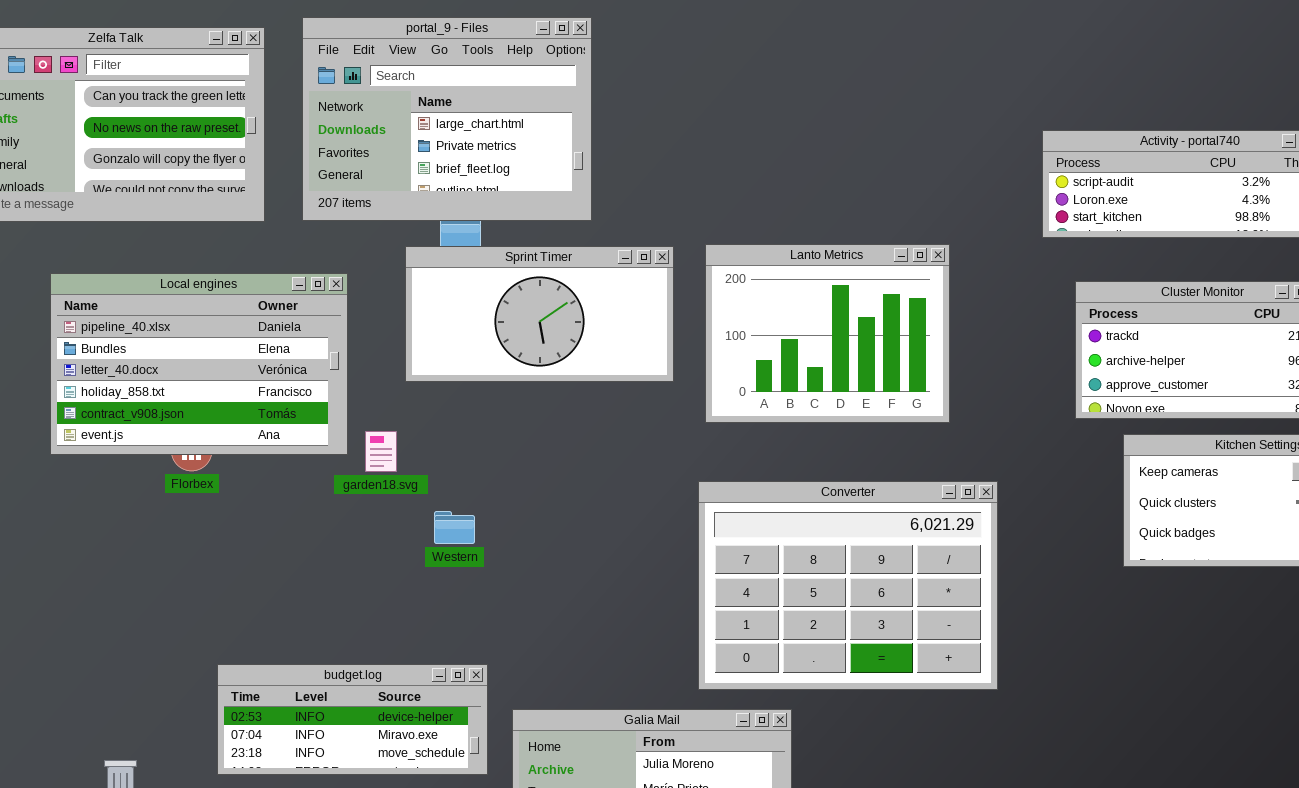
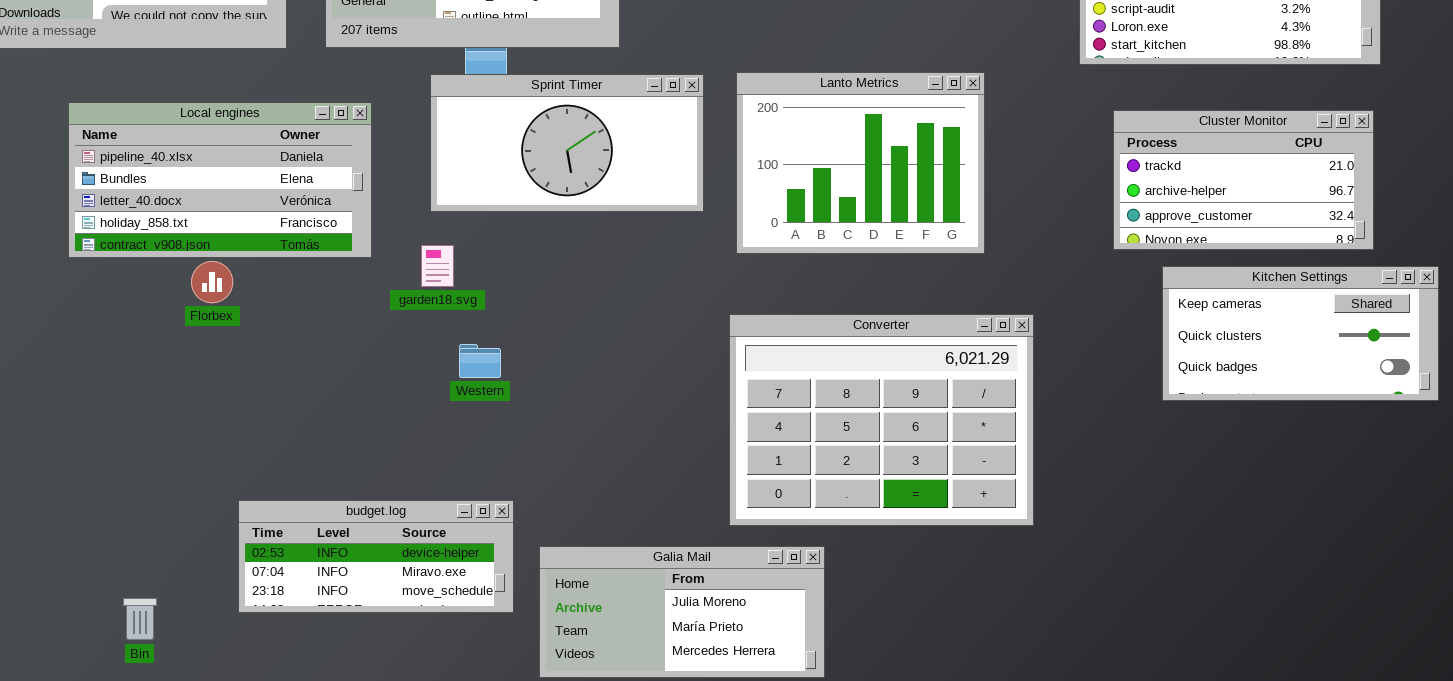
Local engines: [50,273,348,455] -> [68,102,372,258], resized
garden18.svg: [365,431,397,472] -> [421,245,454,287], moved

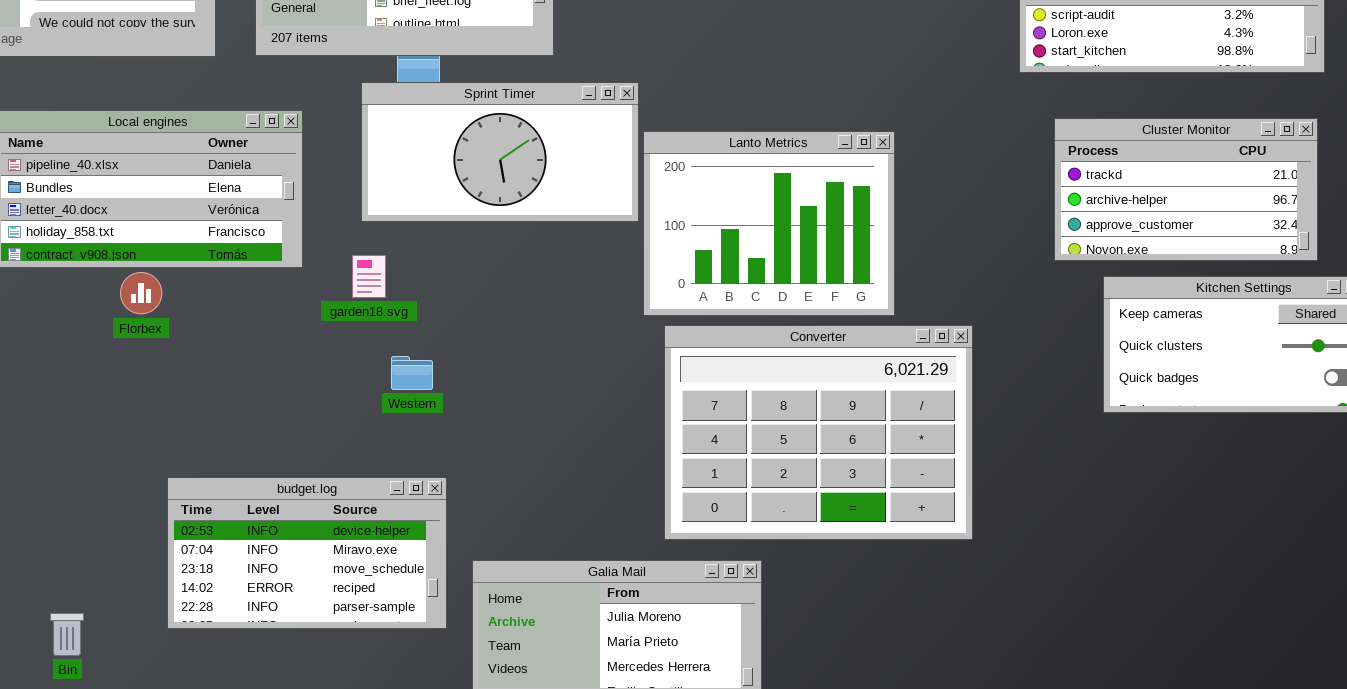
Lanto Metrics: [736,72,985,254] -> [643,131,895,316], moved
budget.log: [238,500,514,613] -> [167,477,447,629], resized

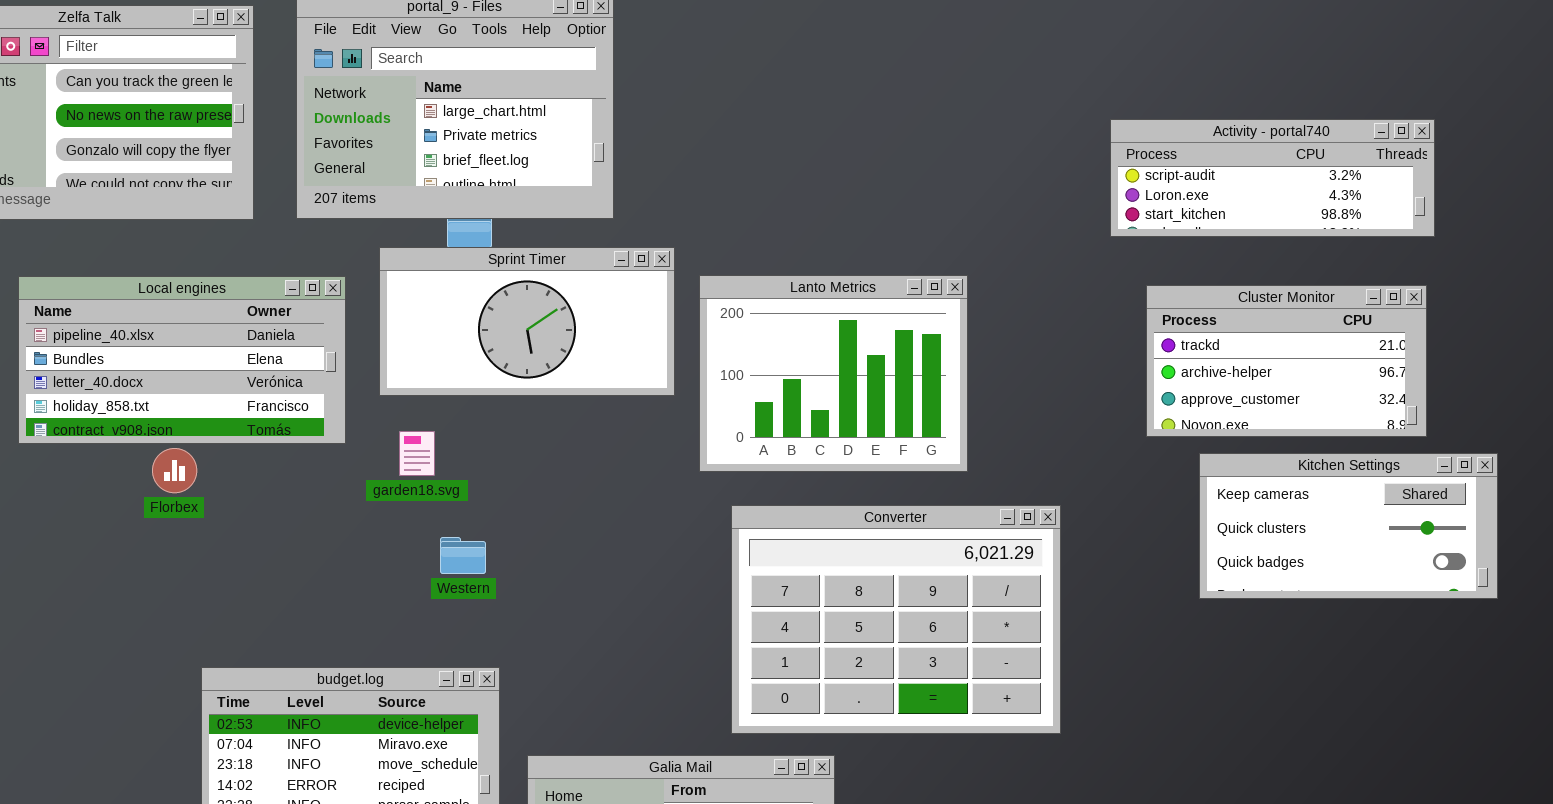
Sprint Timer: [361,82,639,222] -> [379,247,675,396], moved
Lanto Metrics: [643,131,895,316] -> [699,275,968,472], moved

